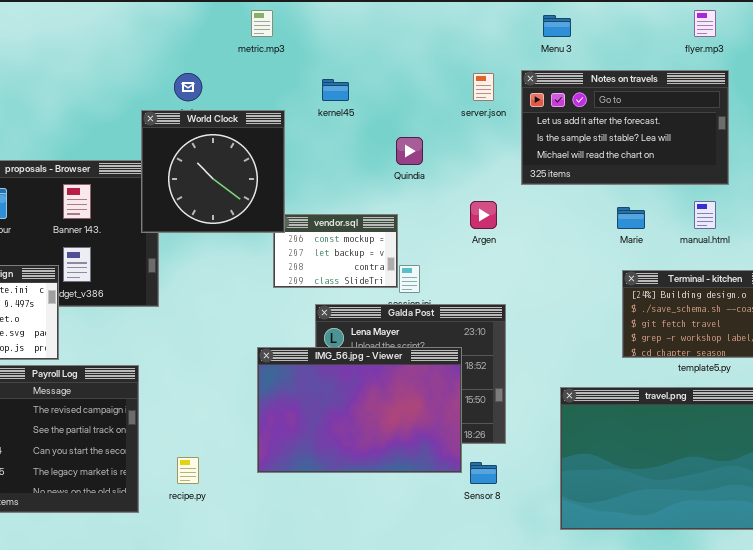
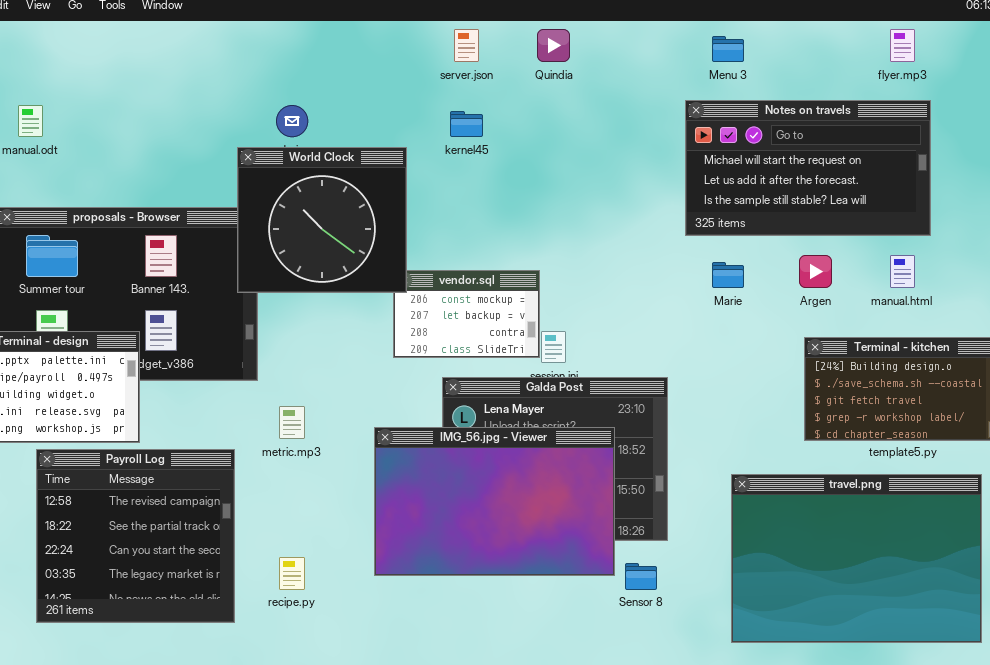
metric.mp3: [251,10,273,37] -> [279,406,305,439], moved
Notes on travels: [521,70,729,185] -> [685,100,931,236], scrolled up 1 row
server.json: [473,73,494,101] -> [454,29,479,62], moved
Quindia: [396,137,423,165] -> [537,29,570,62], moved
Argen: [470,201,497,229] -> [799,255,832,288], moved
Marie: [617,207,645,229] -> [712,262,744,288], moved

